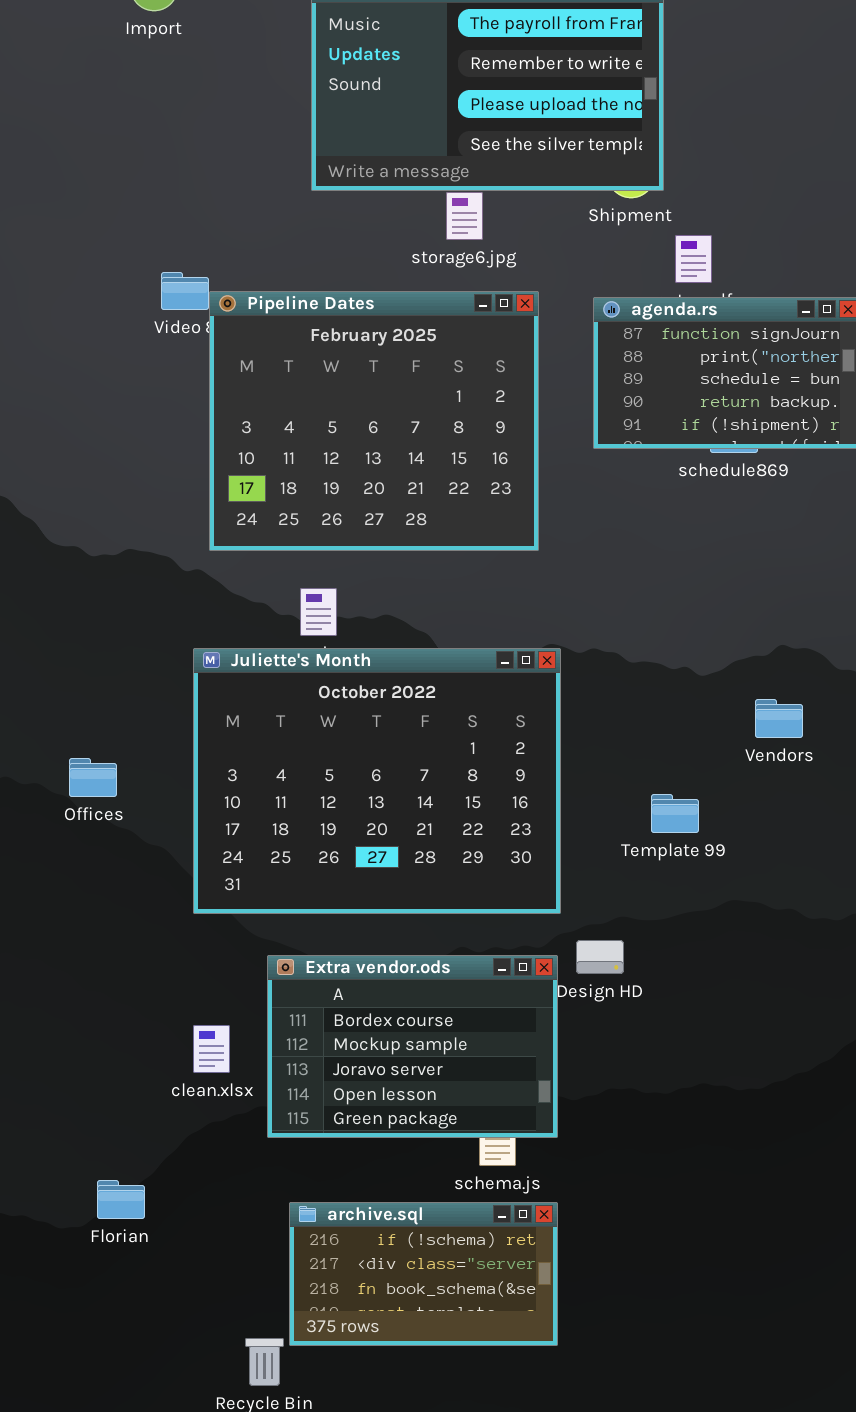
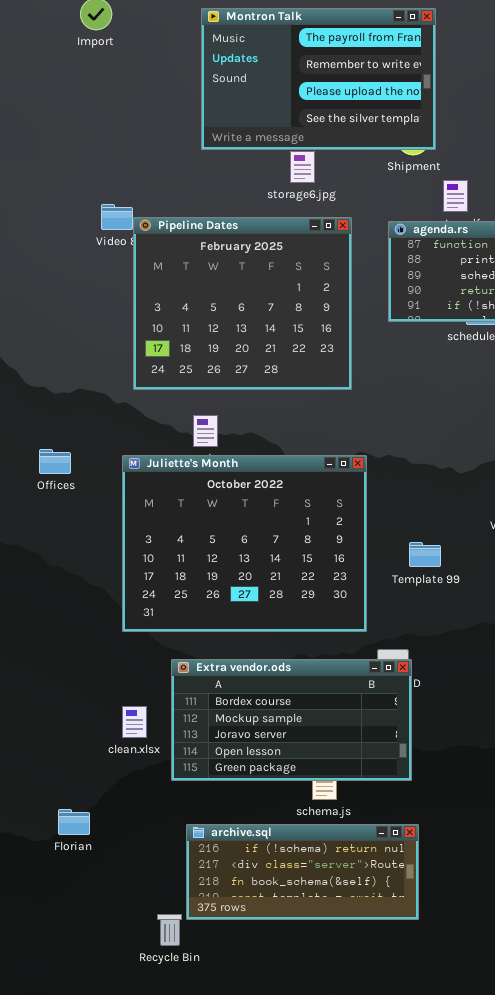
Offices: [69,758,117,797] -> [39,449,71,474], moved
Template 99: [651,794,699,833] -> [409,542,441,567], moved
Extra vendor.ods: [267,955,558,1138] -> [171,659,412,781], resized
archive.sql: [289,1202,558,1346] -> [186,824,419,920], resized

